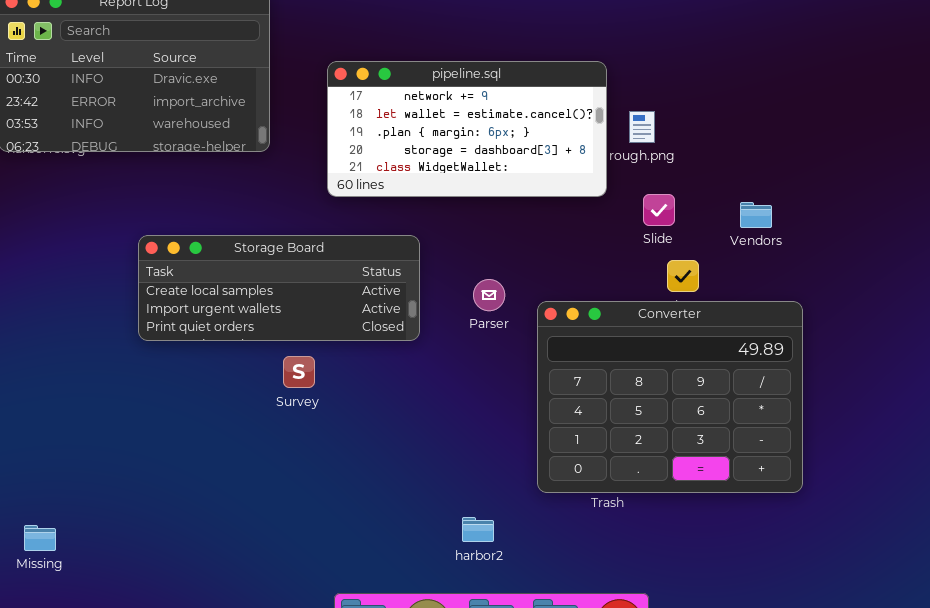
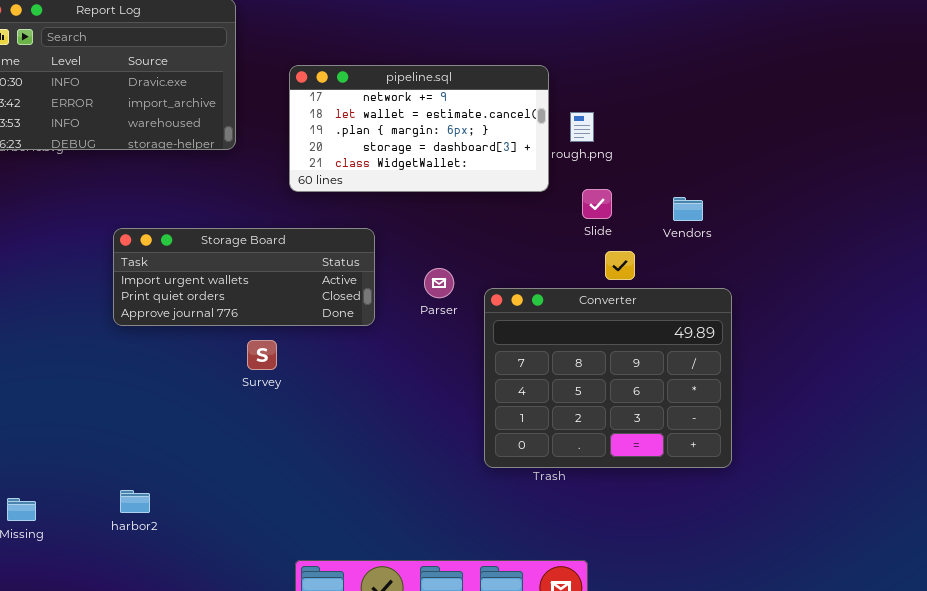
Storage Board: [138,235,420,341] -> [113,228,375,326], scrolled down 1 row
harbor2: [462,517,494,542] -> [120,490,150,513], moved

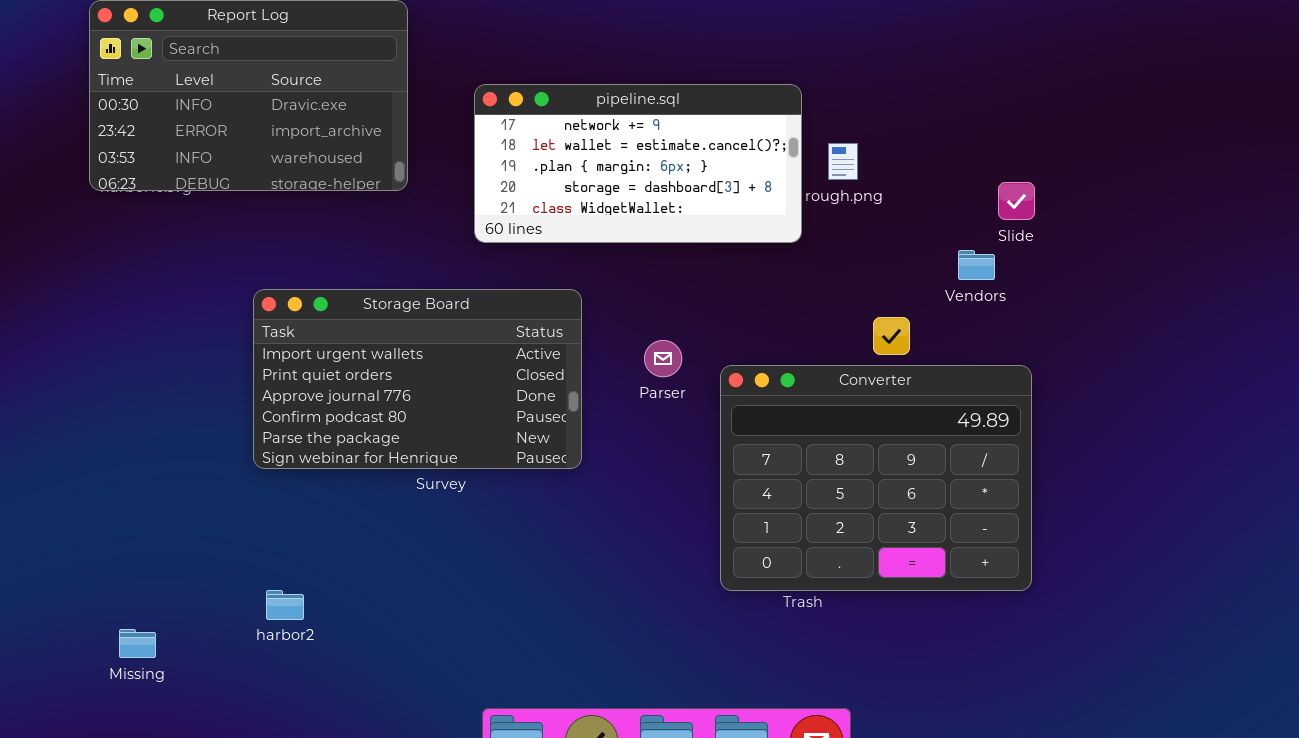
Slide: [582,189,612,219] -> [998,182,1035,220], moved
Storage Board: [113,228,375,326] -> [253,289,582,469], resized
harbor2: [120,490,150,513] -> [266,590,304,620], moved

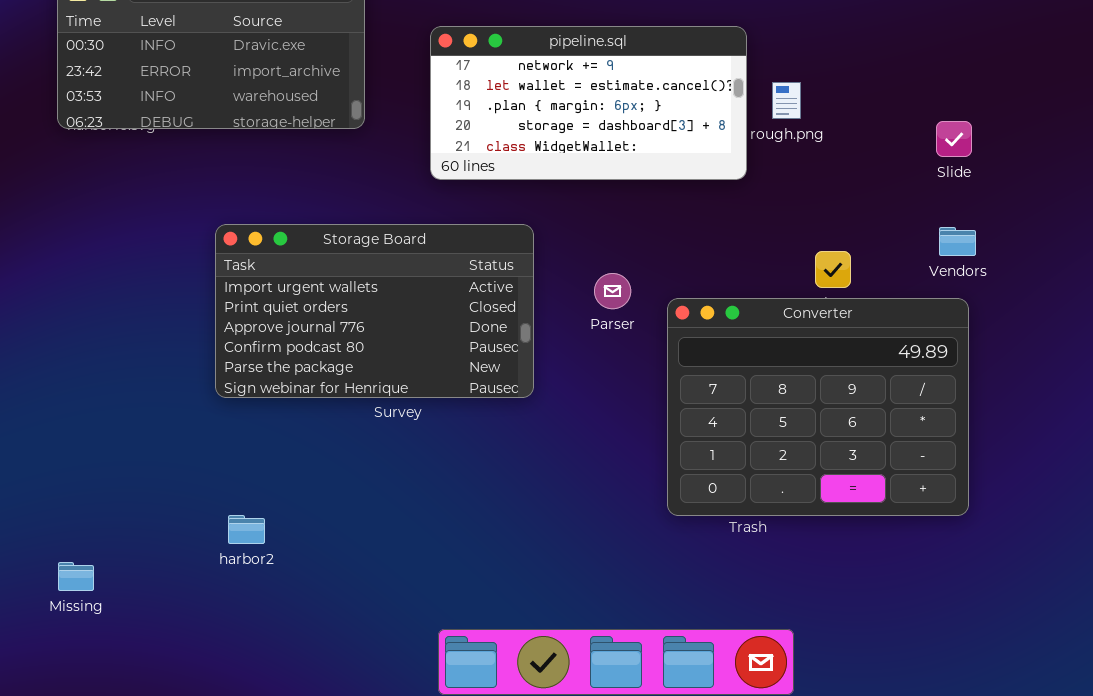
Vendors: [958,250,995,280] -> [939,227,976,256], moved
Missing: [119,629,156,658] -> [58,562,94,591], moved

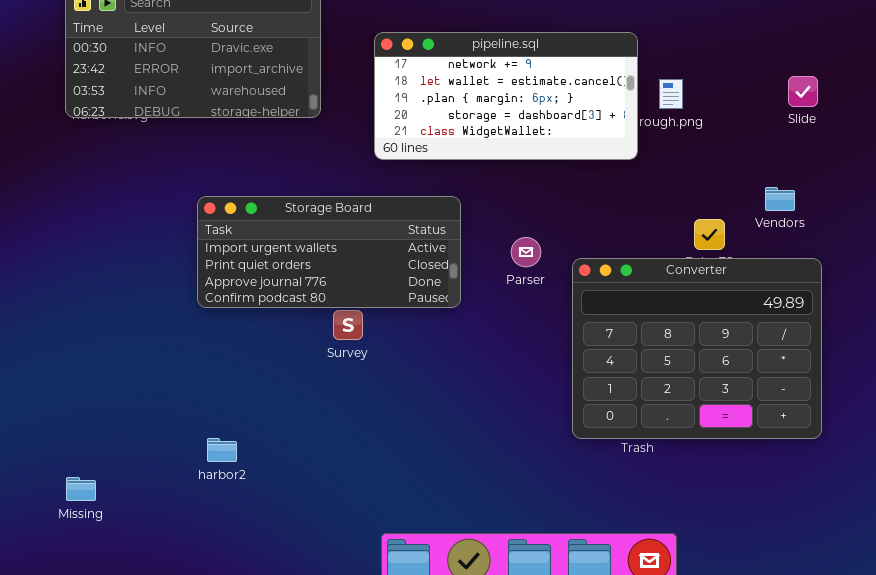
Slide: [936,121,972,157] -> [788,76,818,107], moved
Storage Board: [215,224,534,398] -> [197,196,461,308], resized
Vendors: [939,227,976,256] -> [765,187,795,211], moved

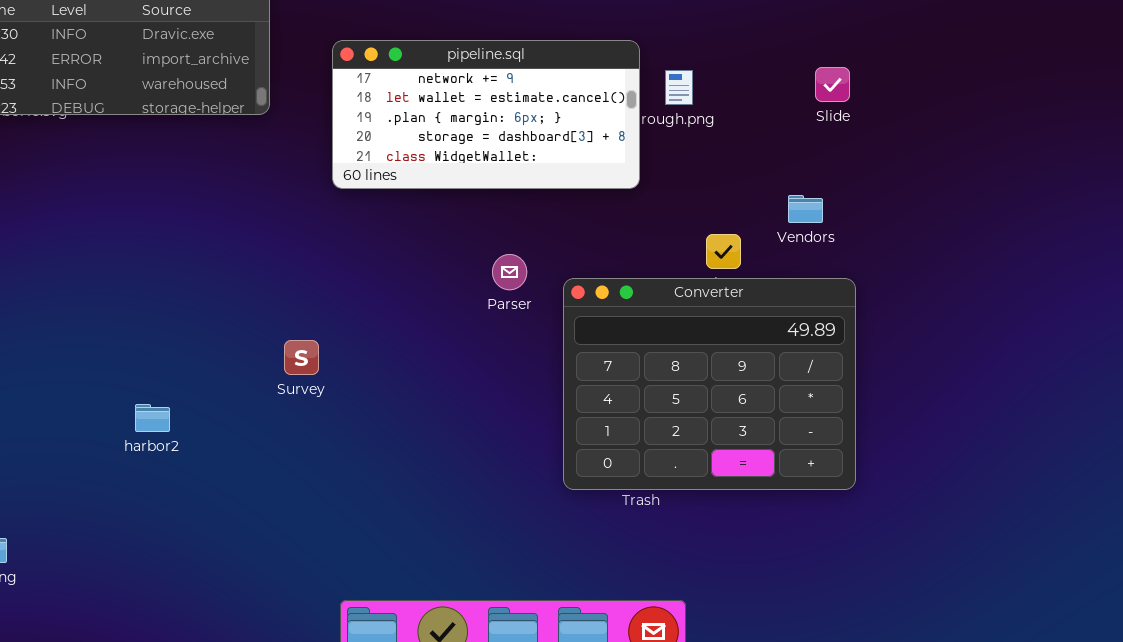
pipeline.sql: [374,32,638,160] -> [332,40,640,189], moved
Storage Board: [197,196,461,308] -> none, closed
harbor2: [207,438,237,462] -> [135,404,170,432], moved

